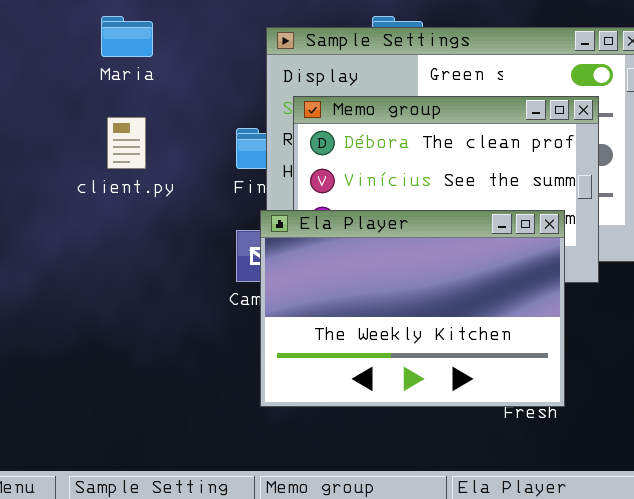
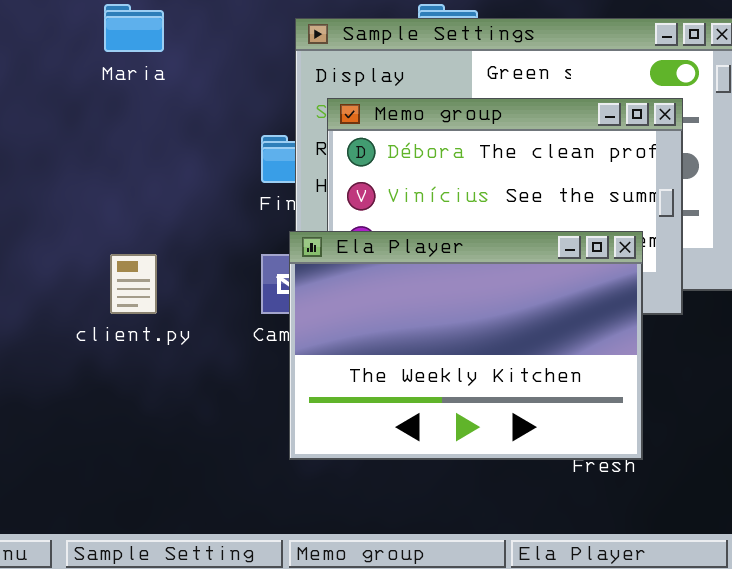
client.py: [107,117,146,169] -> [110,254,157,314], moved

